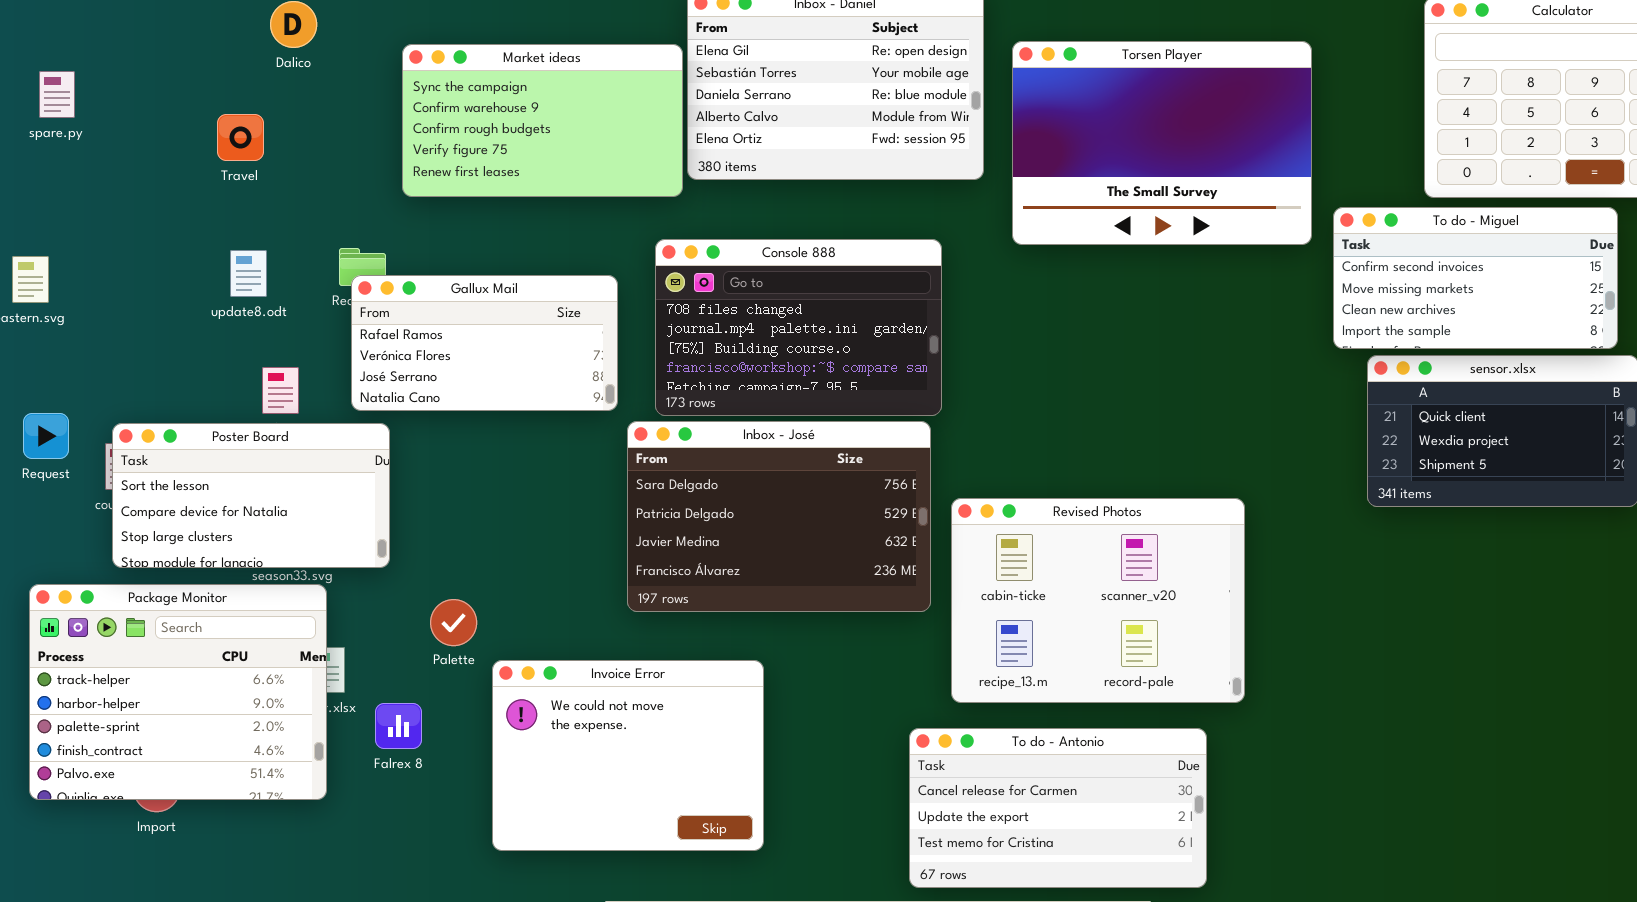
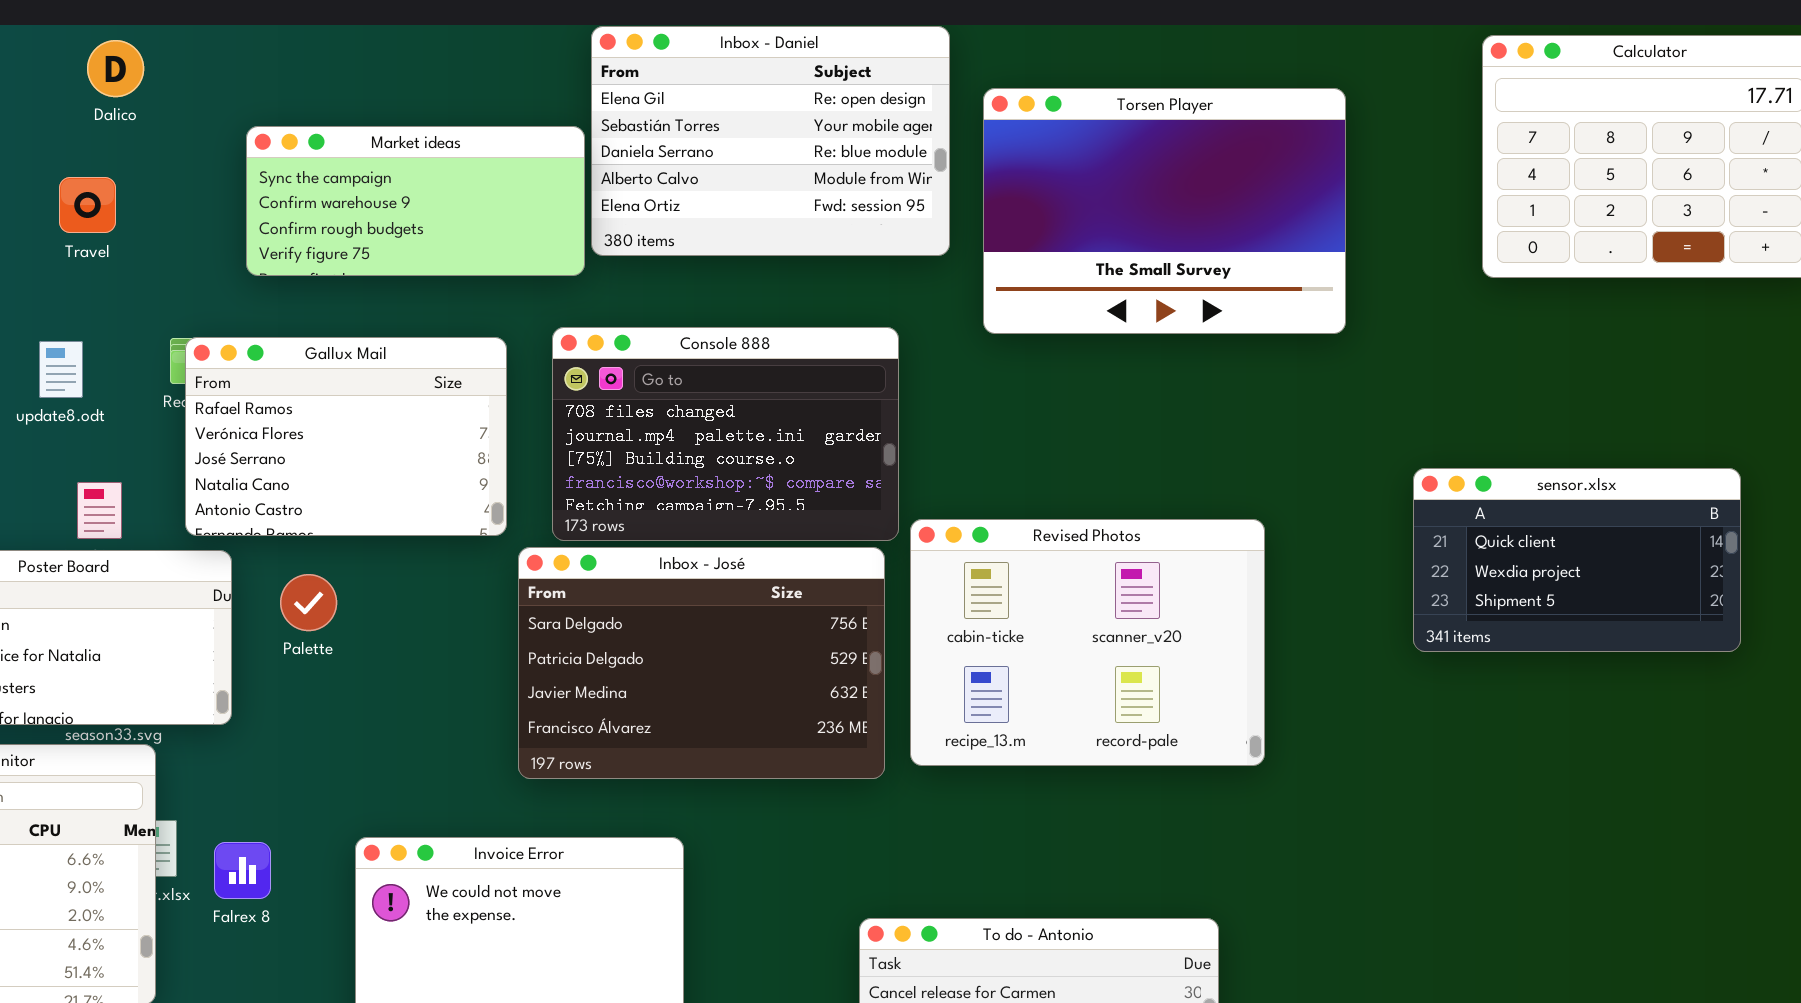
Market ideas: [402,44,683,197] -> [246,126,585,276], resized
Travel: [217,114,264,161] -> [59,177,116,233], moved
To do - Miguel: [1333,207,1618,349] -> none, closed
Gallux Mail: [351,275,618,411] -> [185,337,507,536], resized
Revised Photos: [951,498,1245,703] -> [910,519,1265,766], moved
Palette: [430,599,477,646] -> [280,574,337,631], moved
Falrex 8: [375,703,422,749] -> [214,842,271,899], moved

